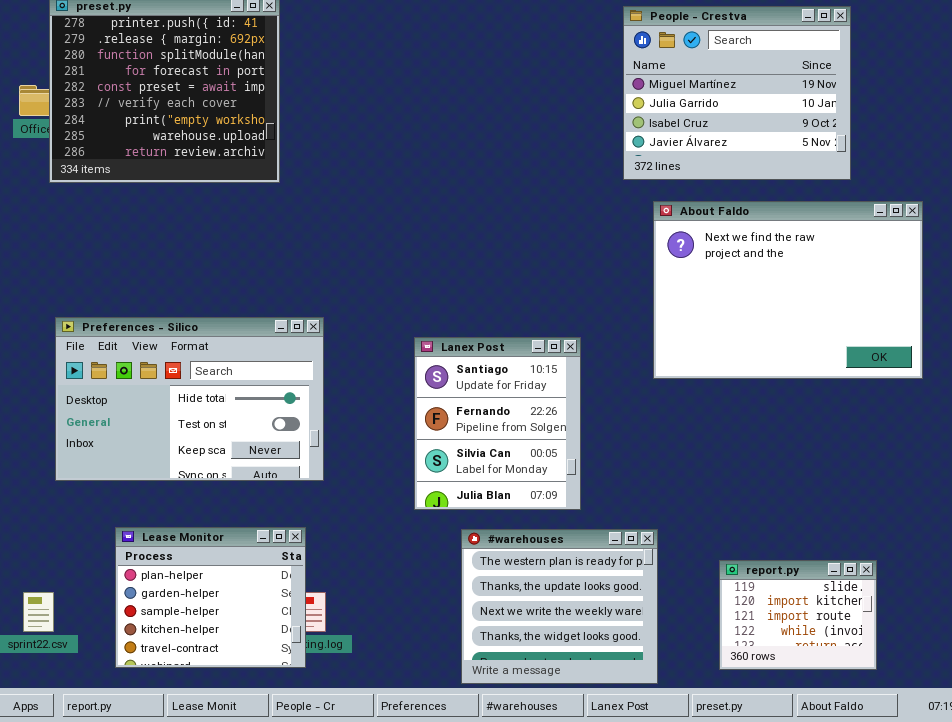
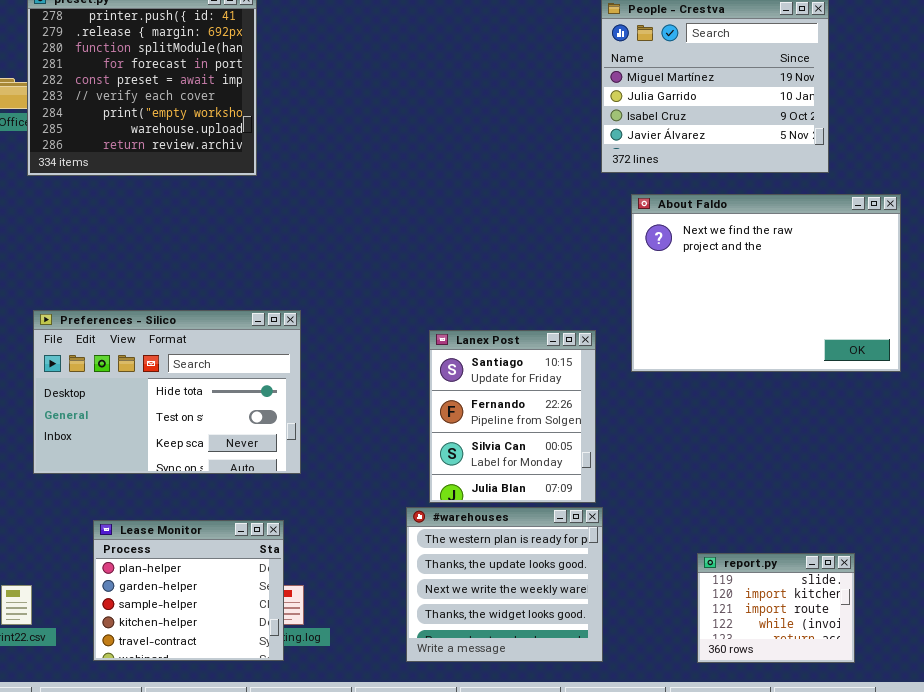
Lanex Post: [414,337,581,510] -> [429,330,596,503], moved
#warehouses: [461,529,658,684] -> [406,507,603,662], moved

